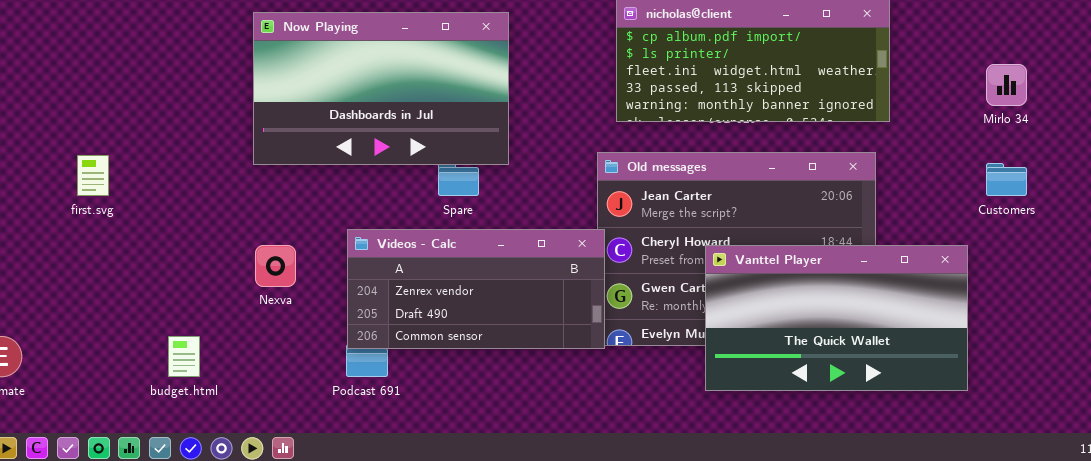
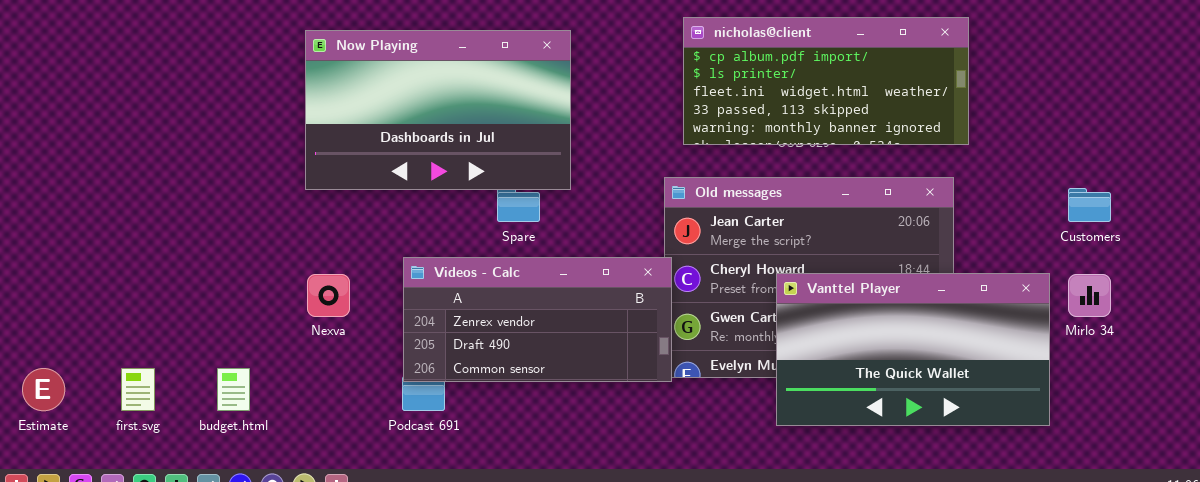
Mirlo 34: [986,64,1027,106] -> [1068,274,1111,317], moved
first.svg: [77,155,109,196] -> [121,368,155,411], moved

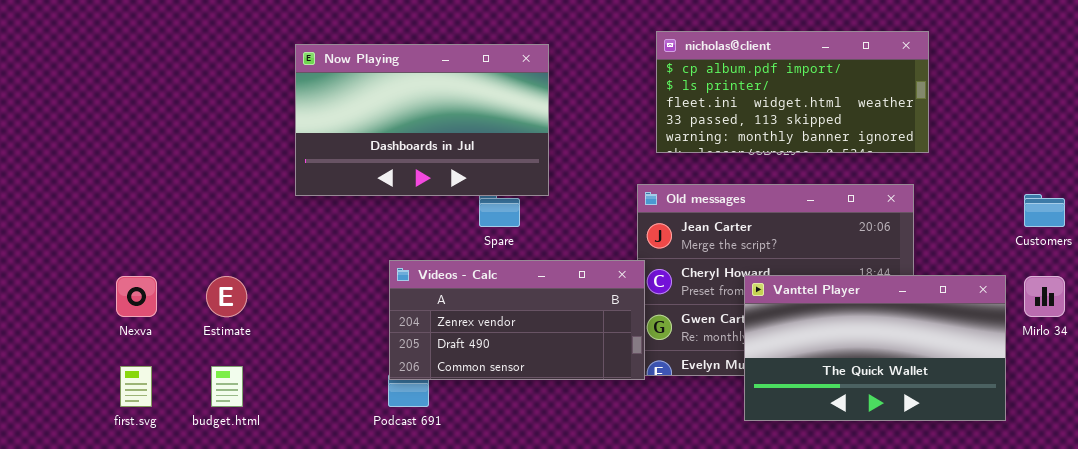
Nexva: [307,274,350,317] -> [116,276,157,317], moved
Estimate: [22,368,65,411] -> [206,276,247,317], moved

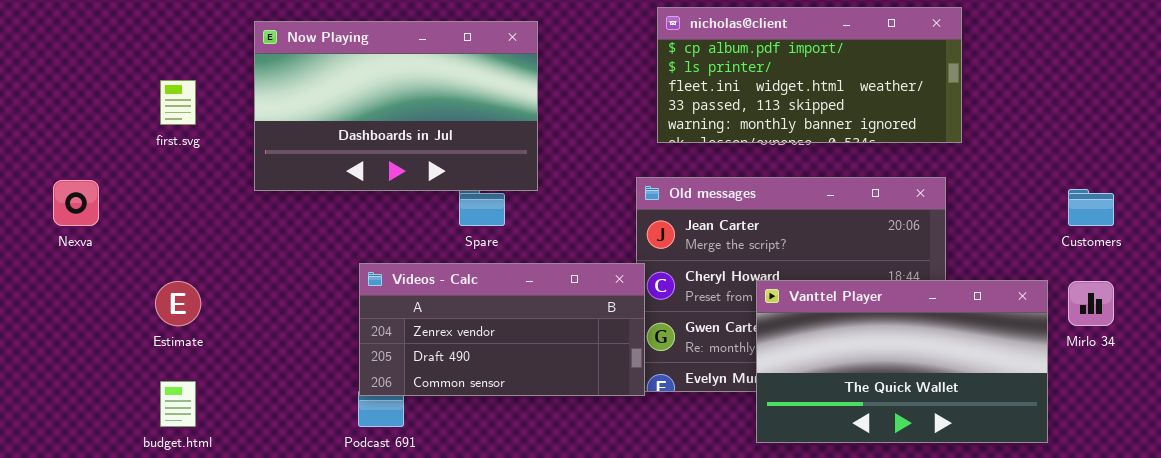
Nexva: [116,276,157,317] -> [53,180,99,226], moved
first.svg: [120,366,152,407] -> [160,80,196,125], moved

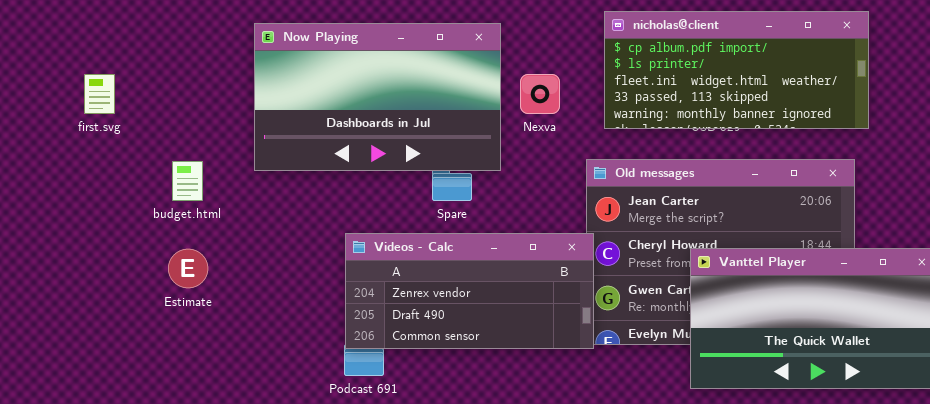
first.svg: [160,80,196,125] -> [84,74,115,114], moved
Nexva: [53,180,99,226] -> [520,74,560,114], moved
budget.html: [160,381,196,427] -> [172,161,203,201], moved

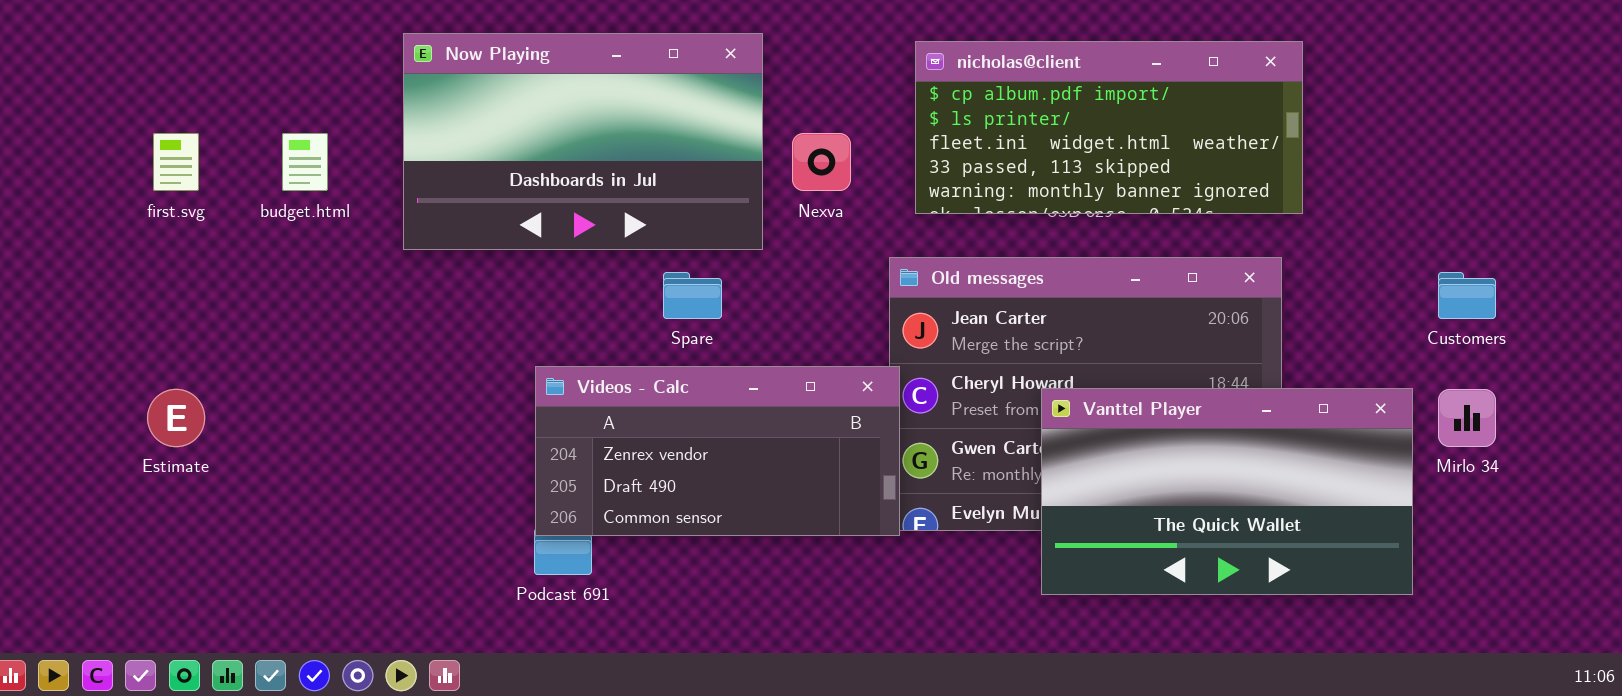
Now Playing: [254,23,501,171] -> [403,33,763,250], moved
budget.html: [172,161,203,201] -> [282,133,328,191], moved
Estimate: [168,249,208,288] -> [147,389,205,447], moved

